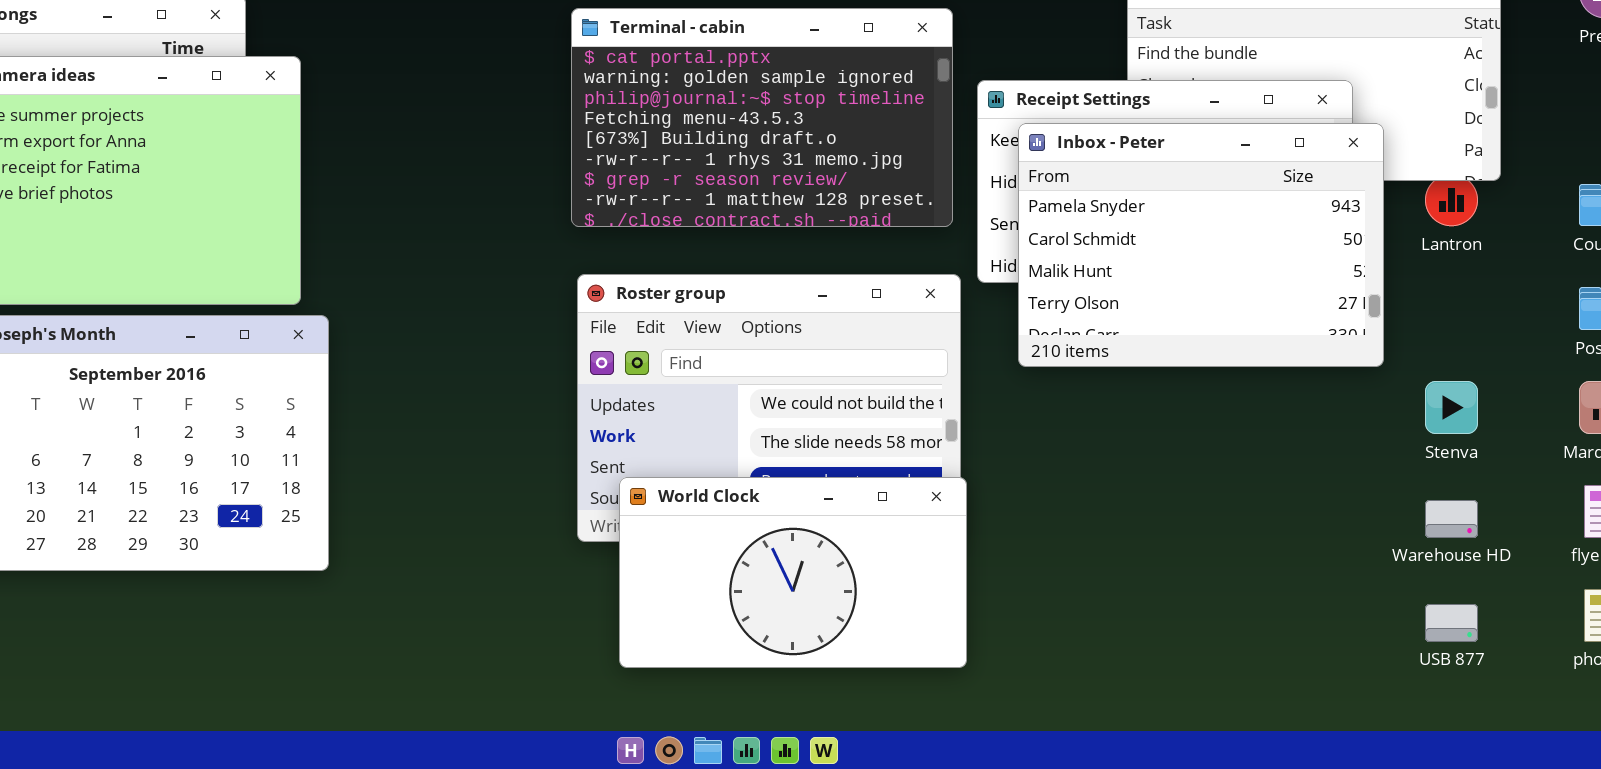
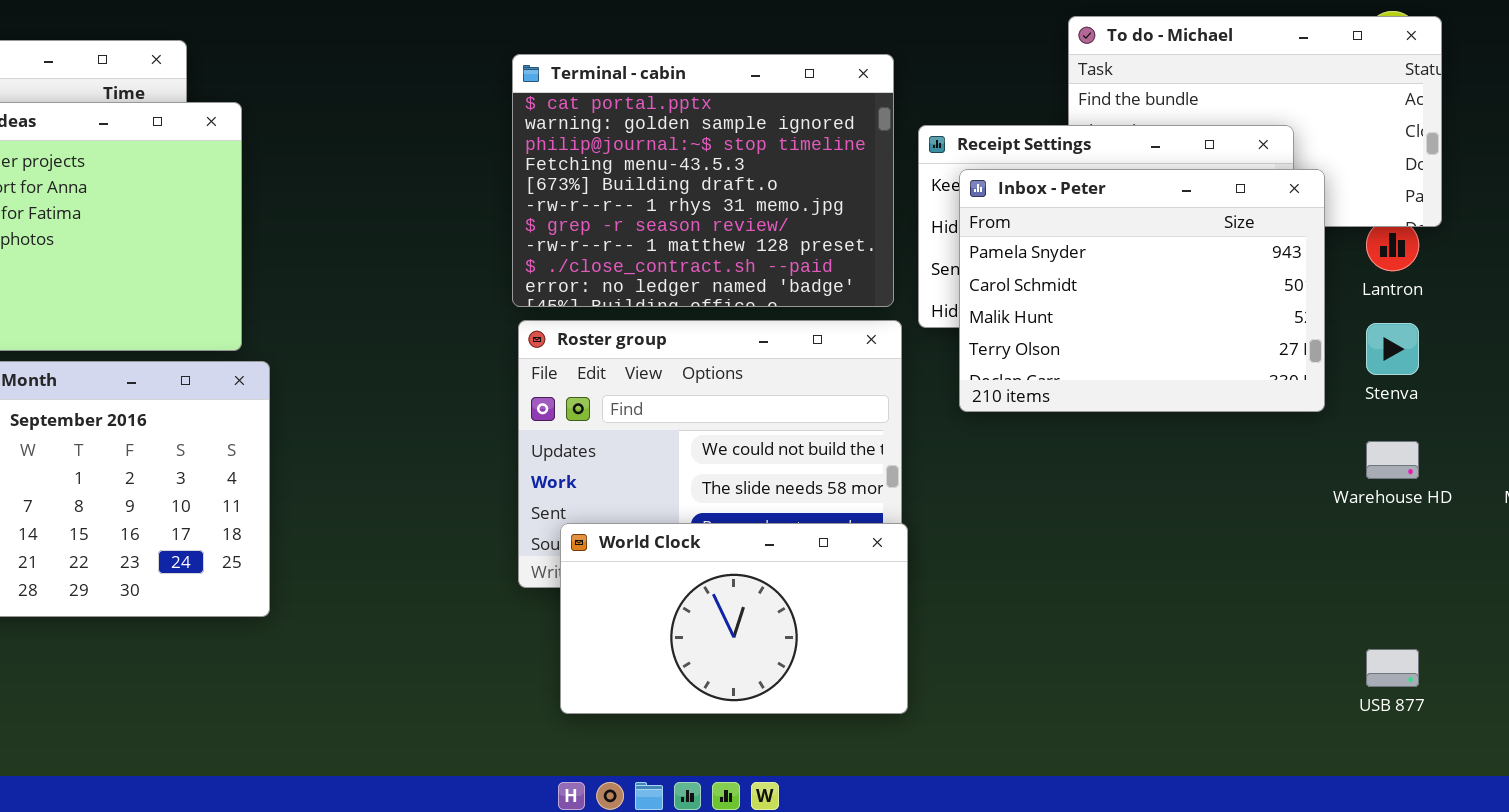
Terminal - cabin: [571,8,953,227] -> [512,54,894,307], resized
Stenva: [1425,381,1478,434] -> [1366,323,1419,375], moved
Warehouse HD: [1425,500,1478,538] -> [1366,441,1419,479], moved

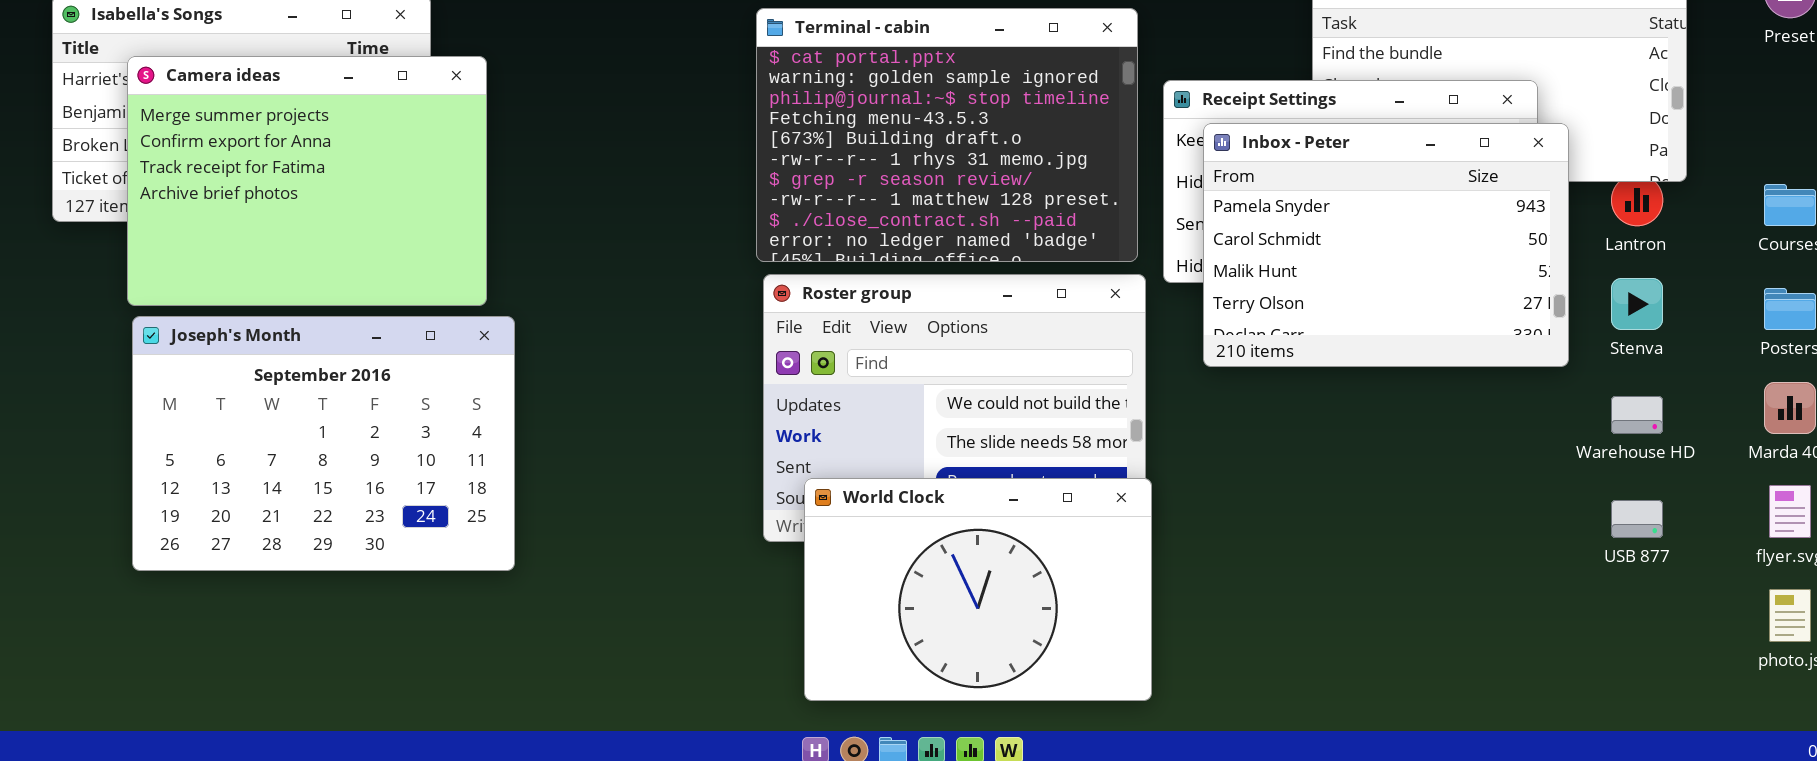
World Clock: [560,523,908,714] -> [804,478,1152,701], resized
USB 877: [1366,649,1419,687] -> [1611,500,1663,538], moved

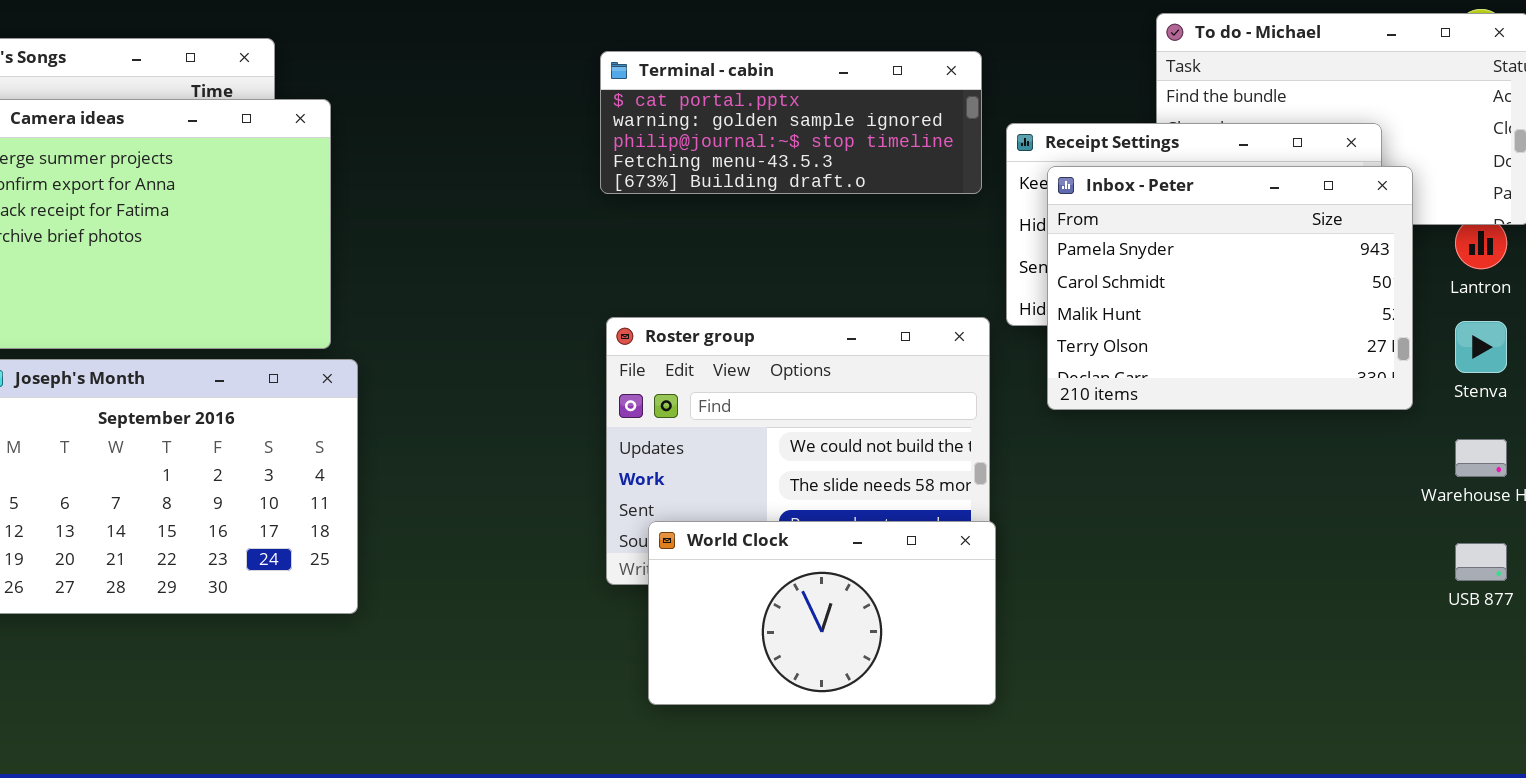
Terminal - cabin: [756,8,1138,262] -> [600,51,982,194], resized
World Clock: [804,478,1152,701] -> [648,521,996,705], resized

